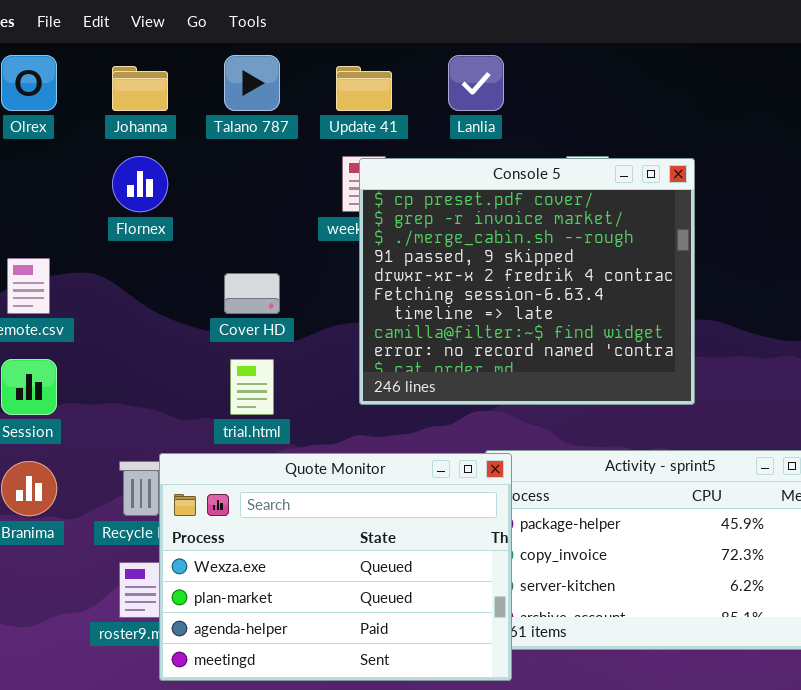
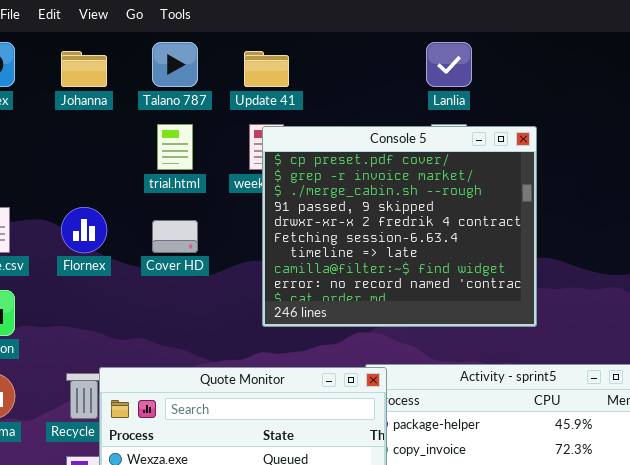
Lanlia: [448,55,504,111] -> [426,42,472,87], moved
Flornex: [112,156,168,212] -> [61,207,107,253], moved
trial.html: [230,359,274,415] -> [157,124,193,170], moved

